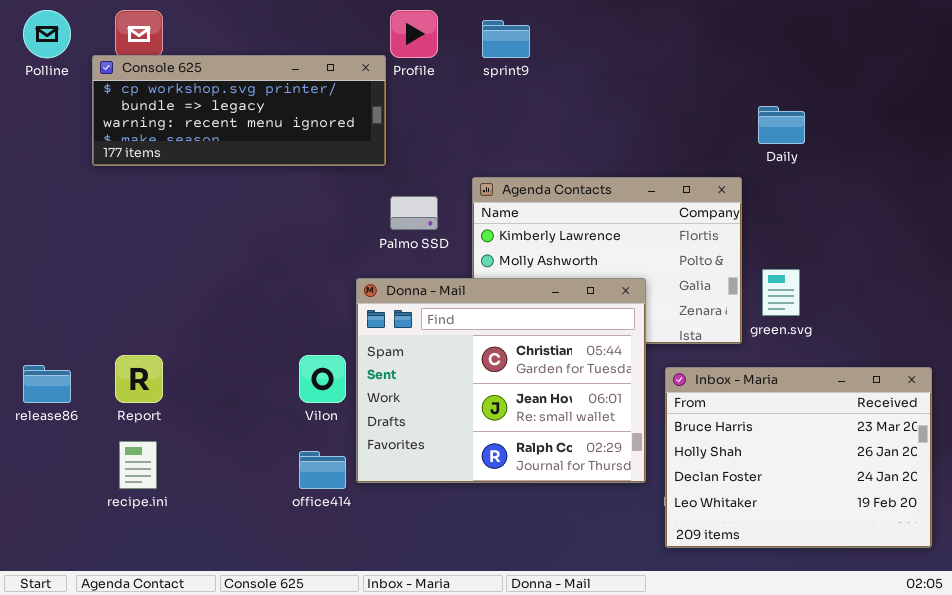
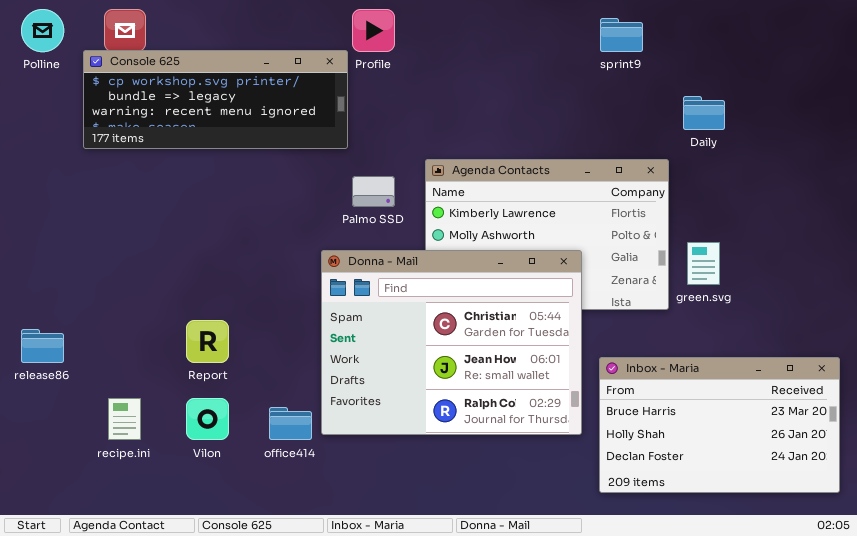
sprint9: [482,20,530,58] -> [600,18,643,52], moved
Report: [115,355,163,403] -> [186,320,229,363], moved
Vilon: [299,355,346,403] -> [186,398,229,440], moved
Inbox - Maria: [665,367,932,548] -> [599,357,840,493], resized

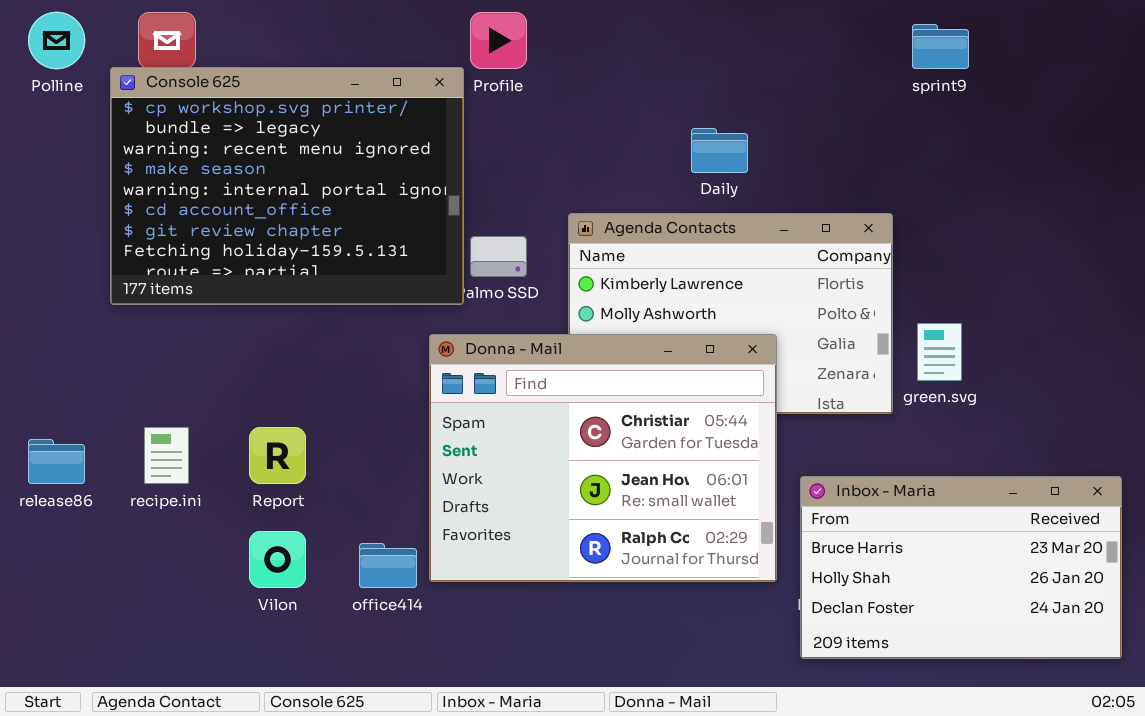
sprint9: [600,18,643,52] -> [912,24,969,69], moved
Console 625: [83,50,348,149] -> [110,67,464,305], resized
Daily: [683,96,725,130] -> [691,128,748,173], moved
recipe.ini: [108,398,141,440] -> [144,427,189,484], moved

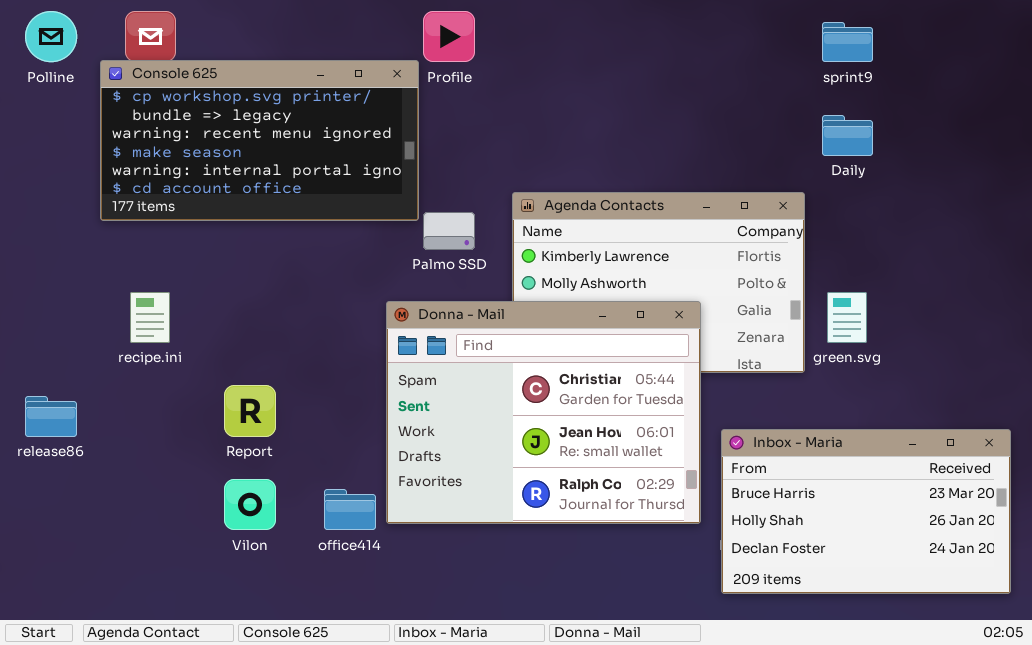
Console 625: [110,67,464,305] -> [100,60,419,221], resized
Daily: [691,128,748,173] -> [822,115,873,156], moved
recipe.ini: [144,427,189,484] -> [130,292,170,343], moved

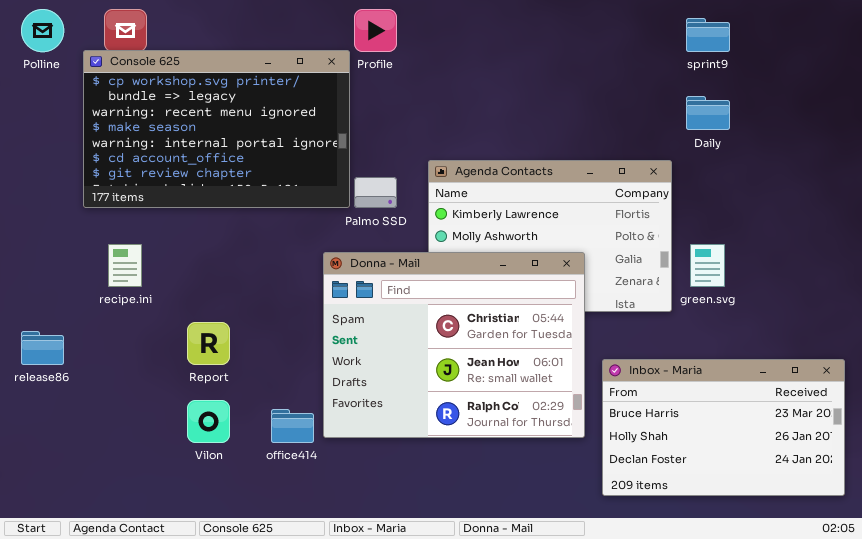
Console 625: [100,60,419,221] -> [83,50,350,208], resized

